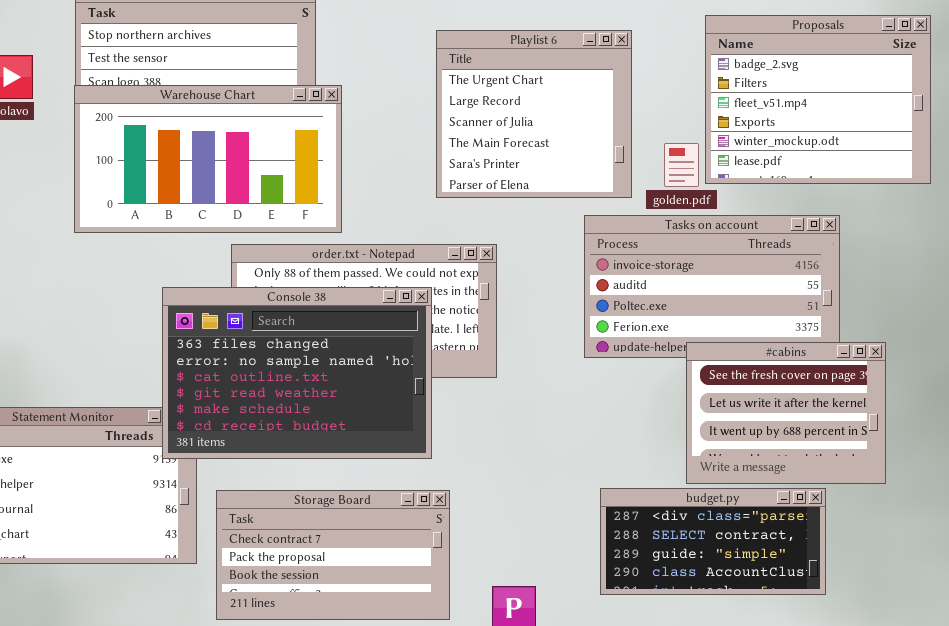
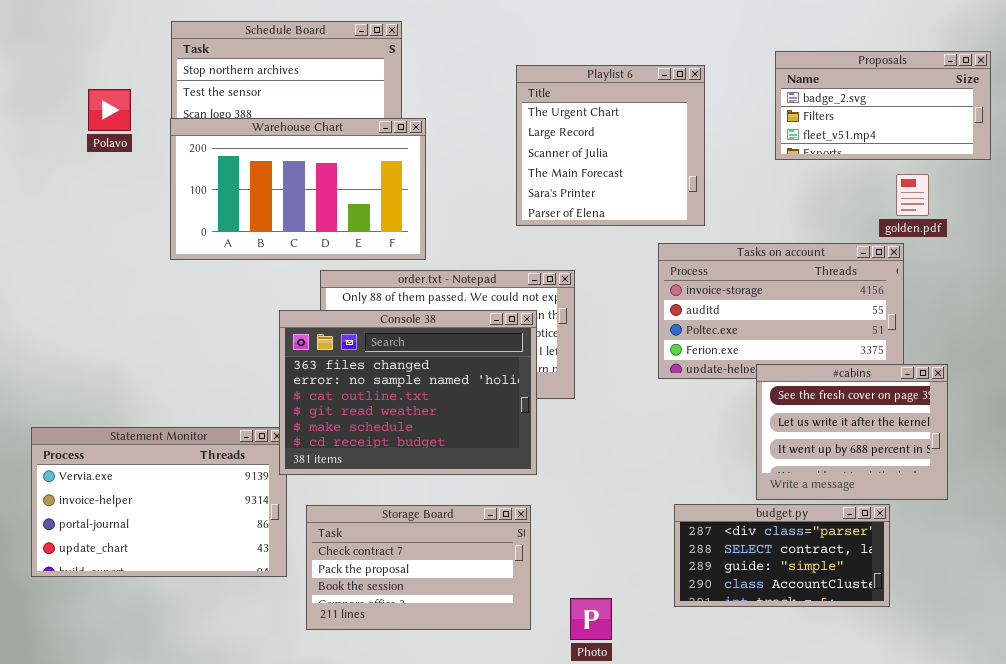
Proposals: [705,15,931,184] -> [775,51,991,160], resized
golden.pdf: [664,143,699,187] -> [896,174,929,216], moved
Console 38: [162,287,432,459] -> [279,310,537,475], moved

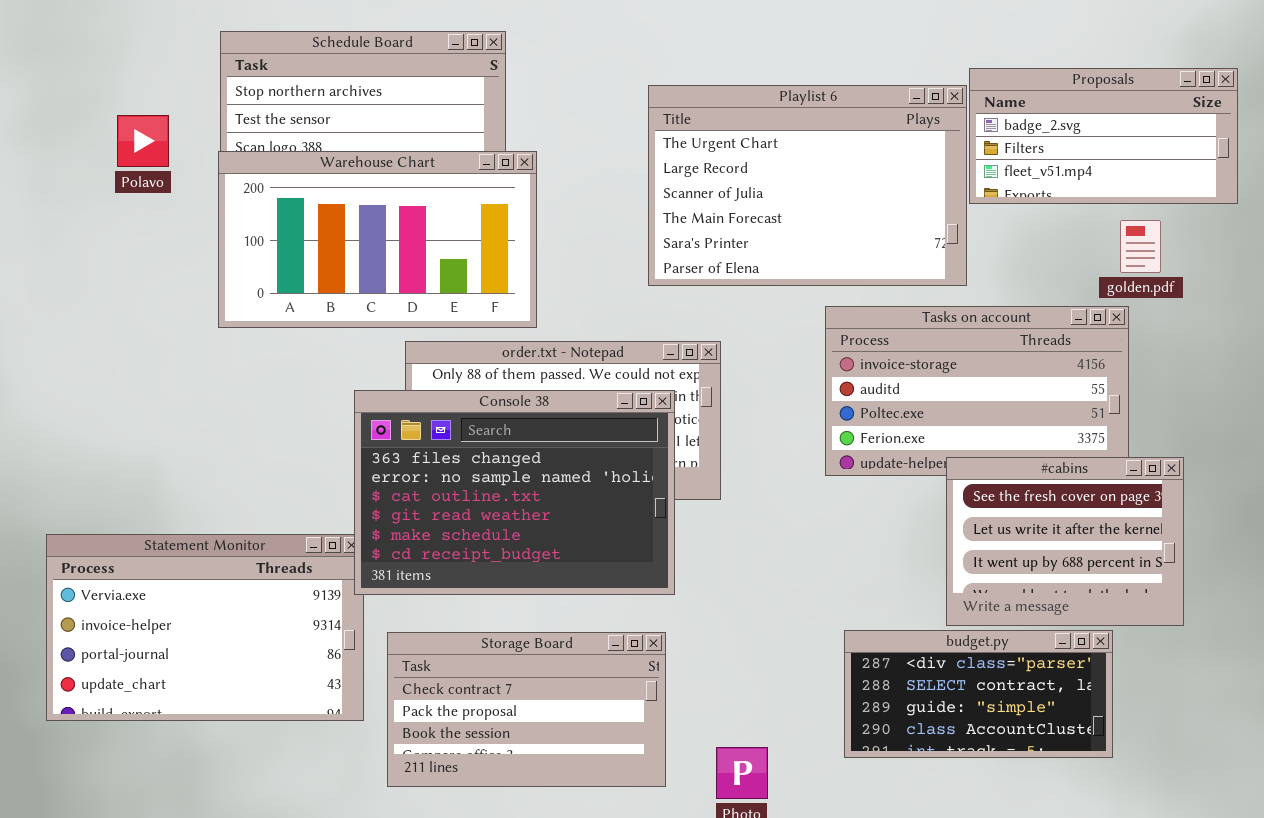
Playlist 6: [516,65,705,226] -> [648,85,967,286], resized

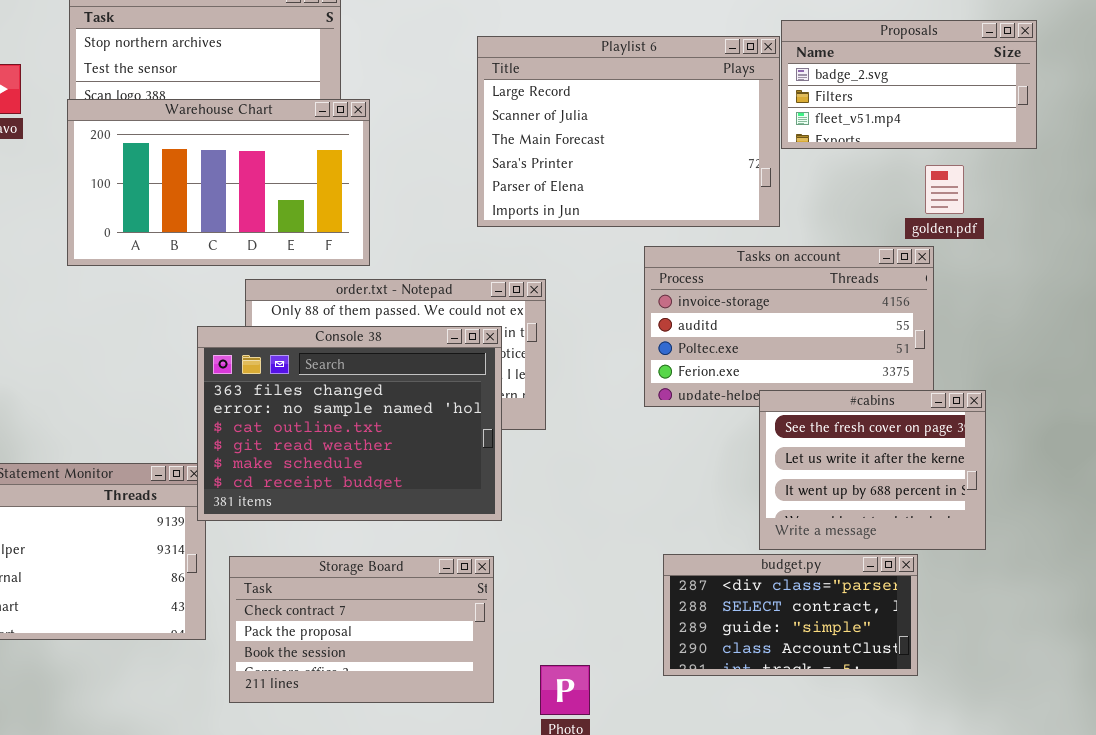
Playlist 6: [648,85,967,286] -> [477,36,780,227], scrolled down 1 row

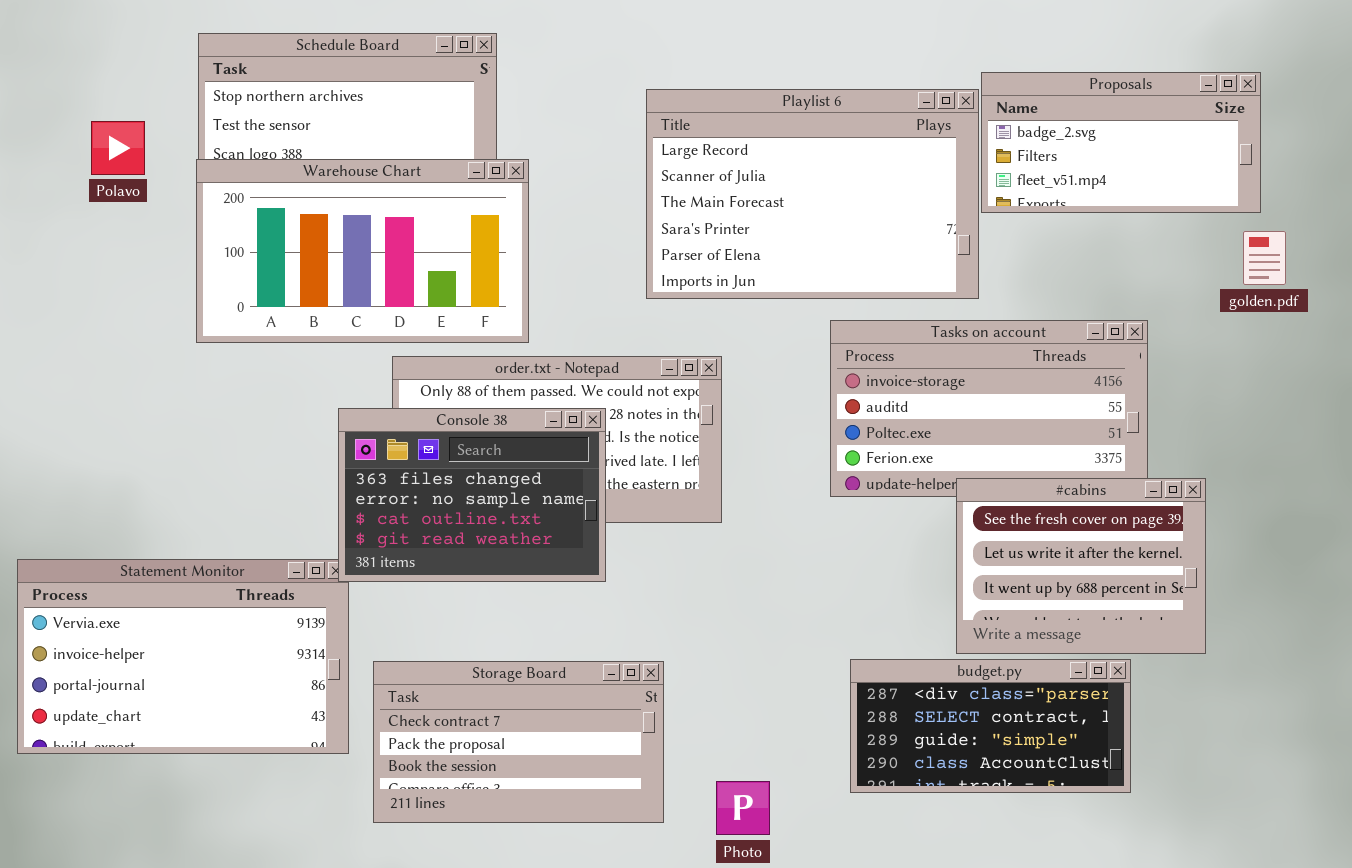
golden.pdf: [925,165,964,214] -> [1243,231,1286,285], moved
Console 38: [197,326,502,521] -> [338,408,606,582], resized

